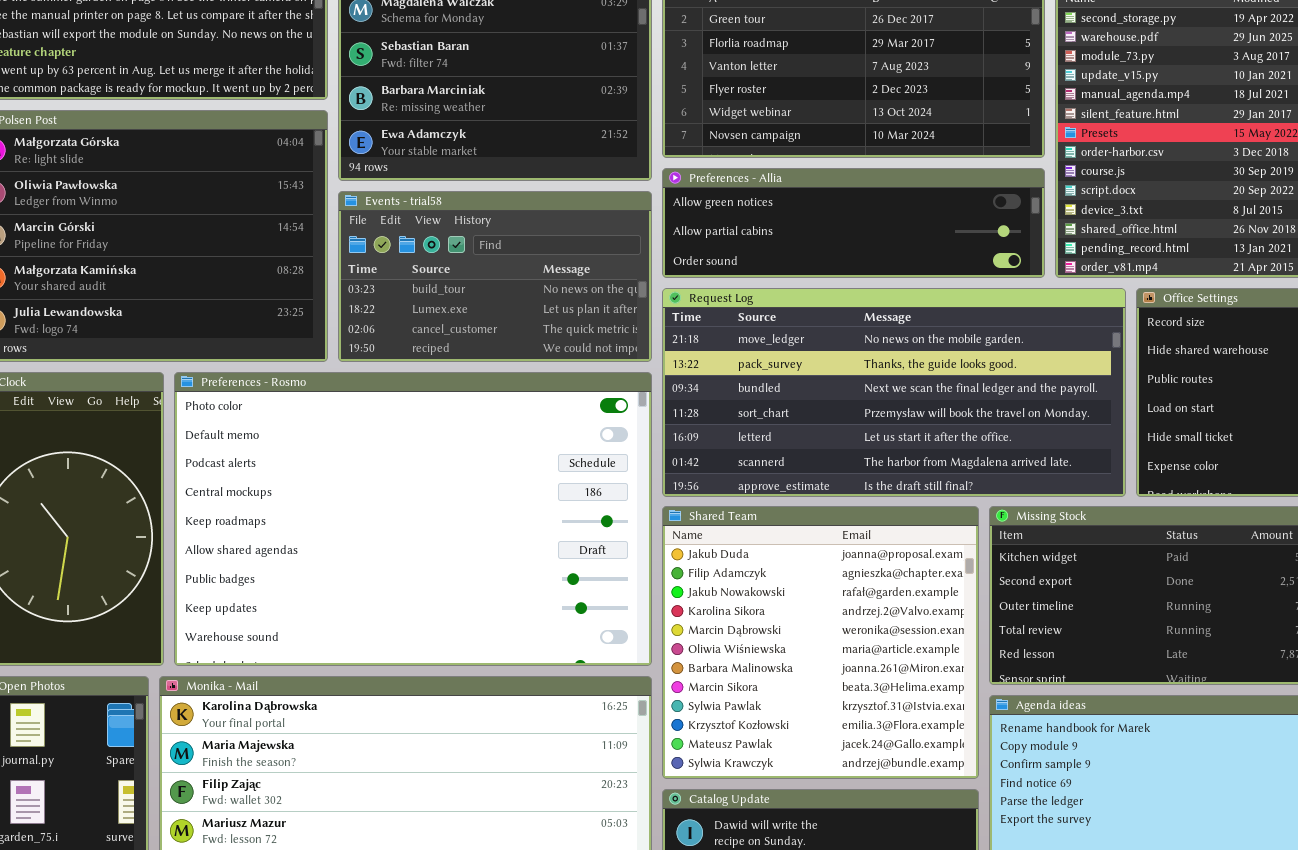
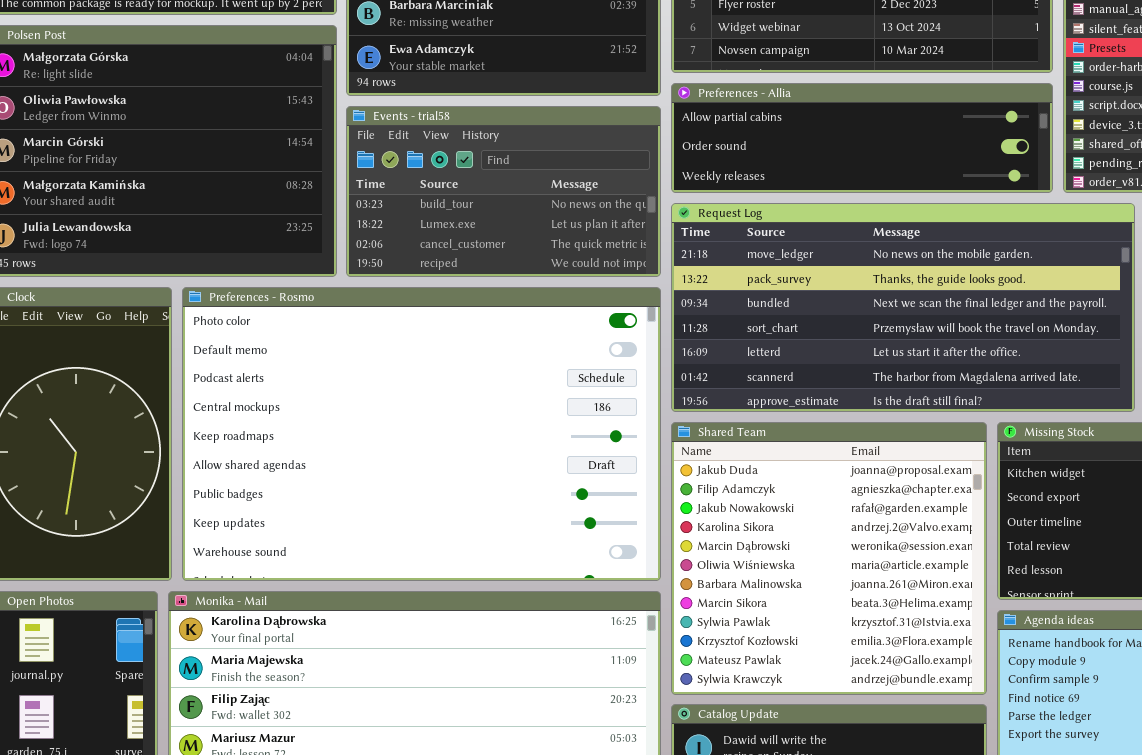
Preferences - Allia: [662,168,1045,278] -> [671,83,1053,193], scrolled down 1 row

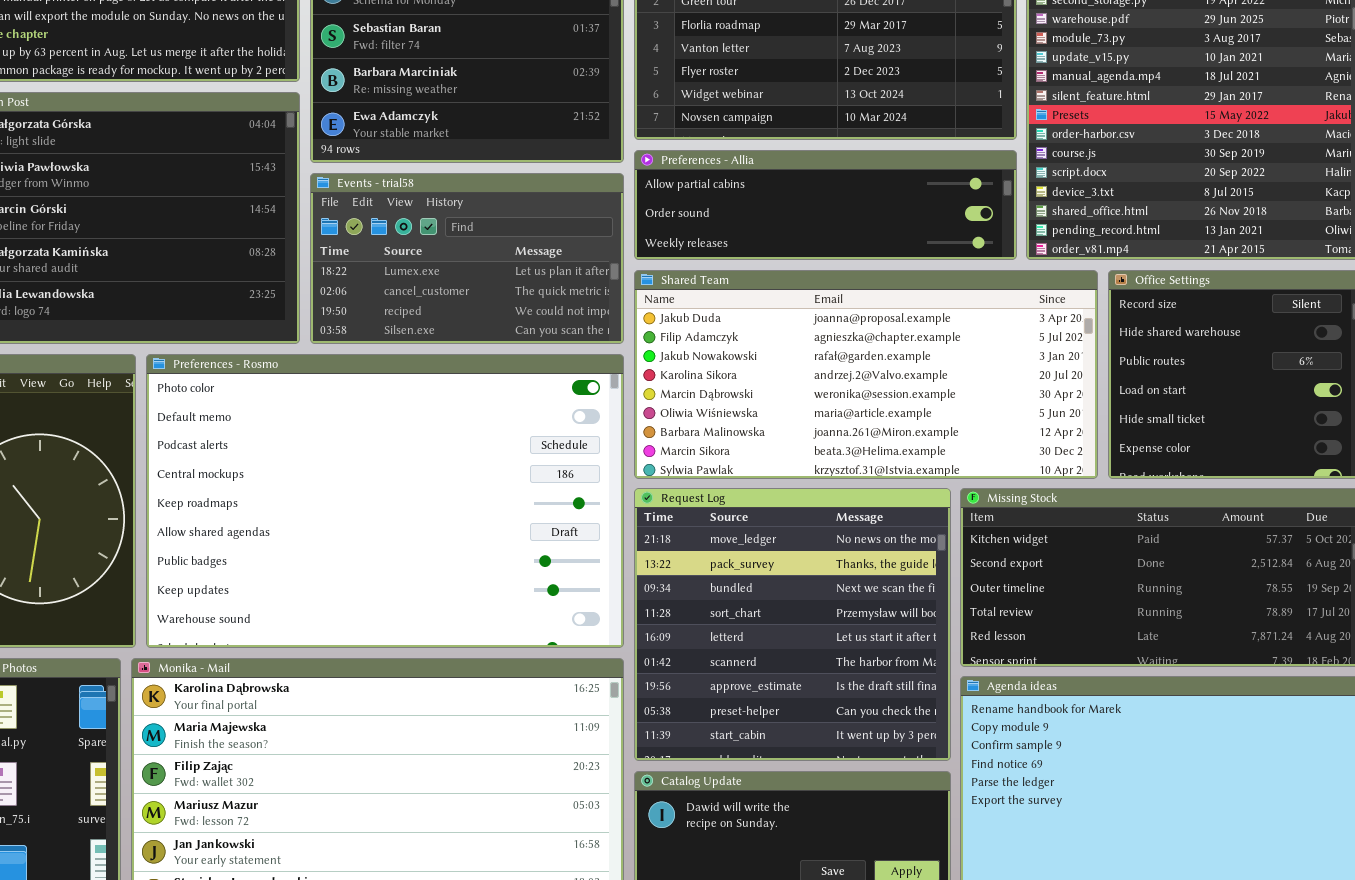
Events - trial58: [346,106,661,277] -> [310,173,624,344], scrolled down 1 row
Request Log: [671,203,1135,412] -> [634,488,951,761], moved, resized
Shared Team: [671,422,987,695] -> [634,270,1098,479], moved, resized

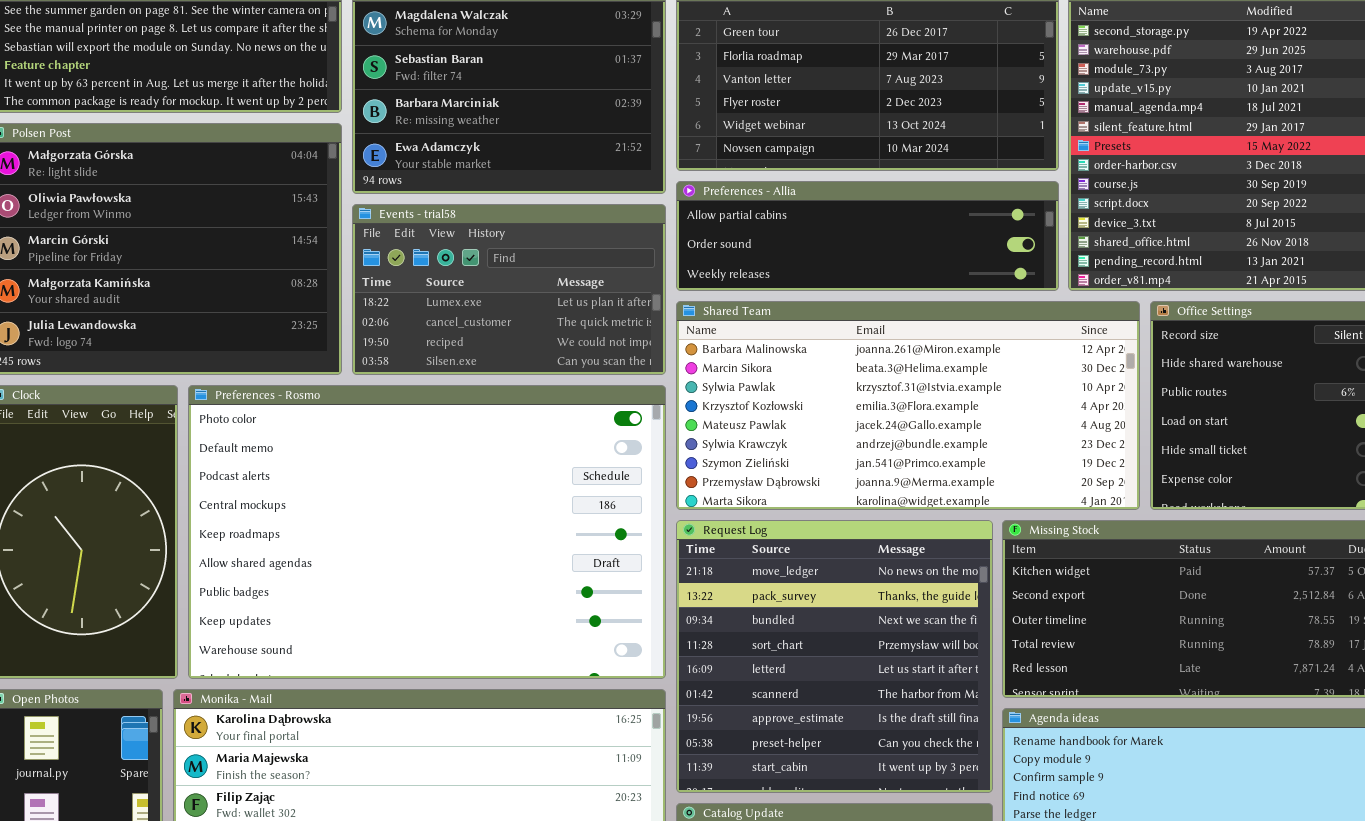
Shared Team: [634,270,1098,479] -> [676,301,1140,510], scrolled down 6 rows

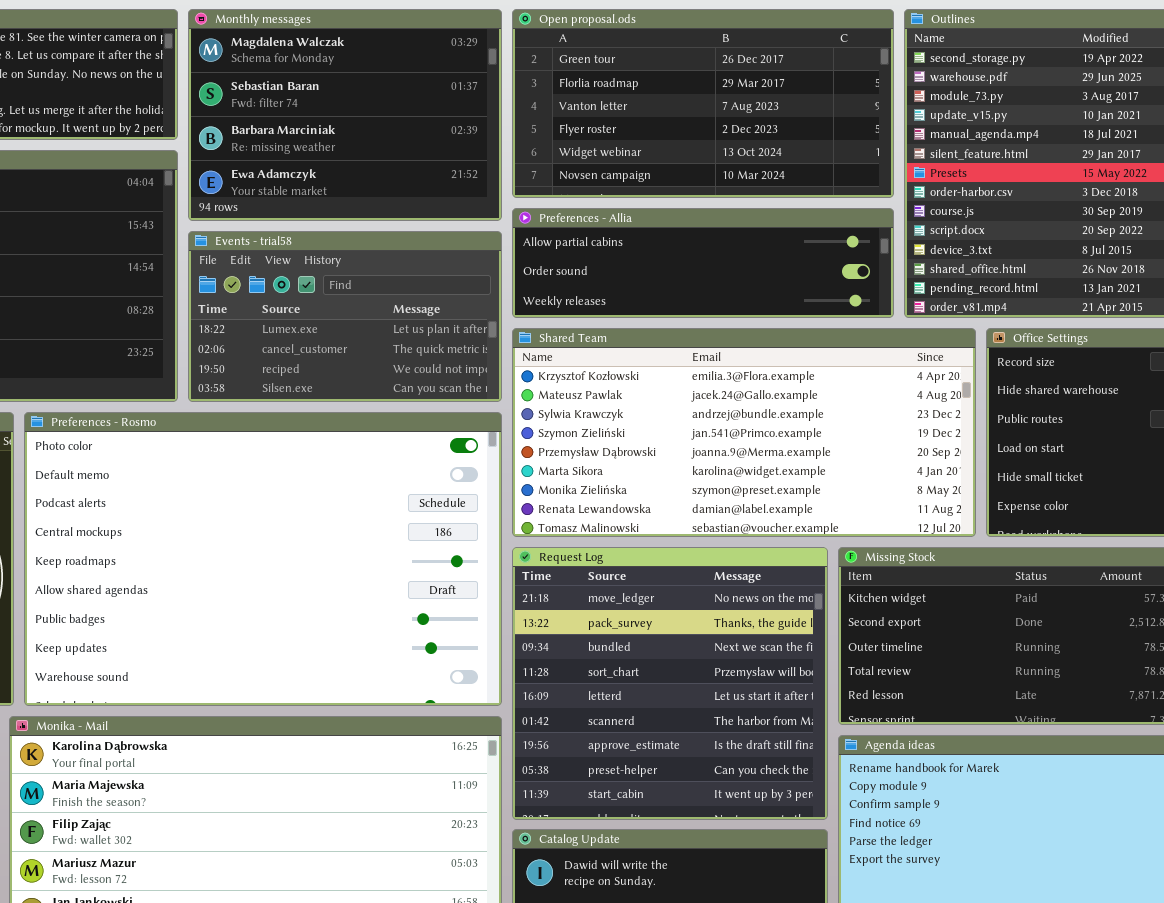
Shared Team: [676,301,1140,510] -> [512,328,976,537], scrolled down 3 rows

